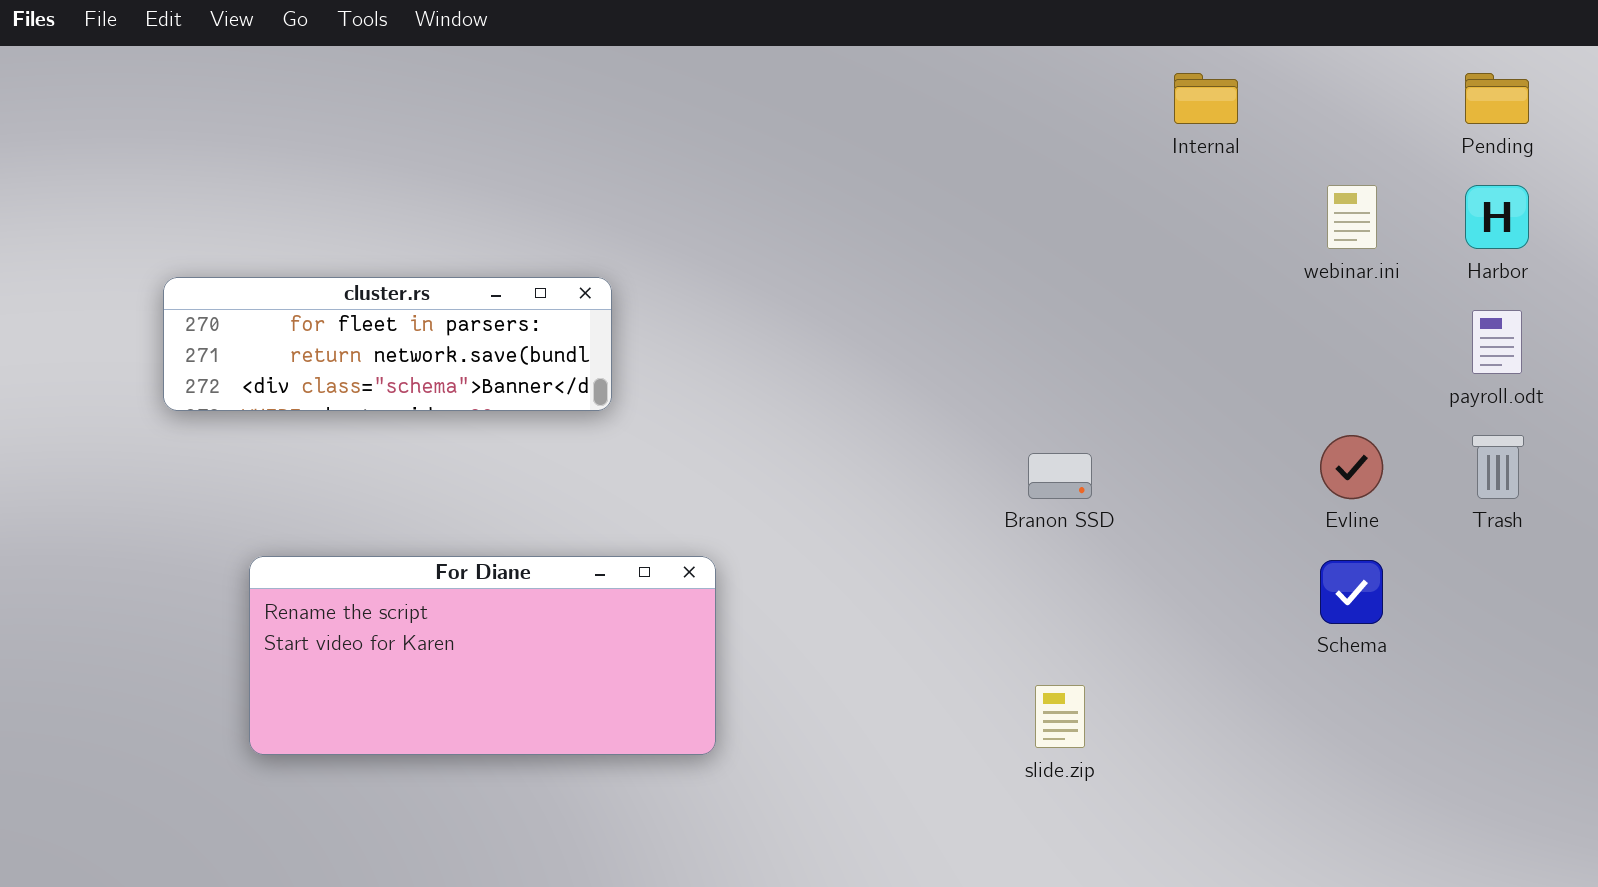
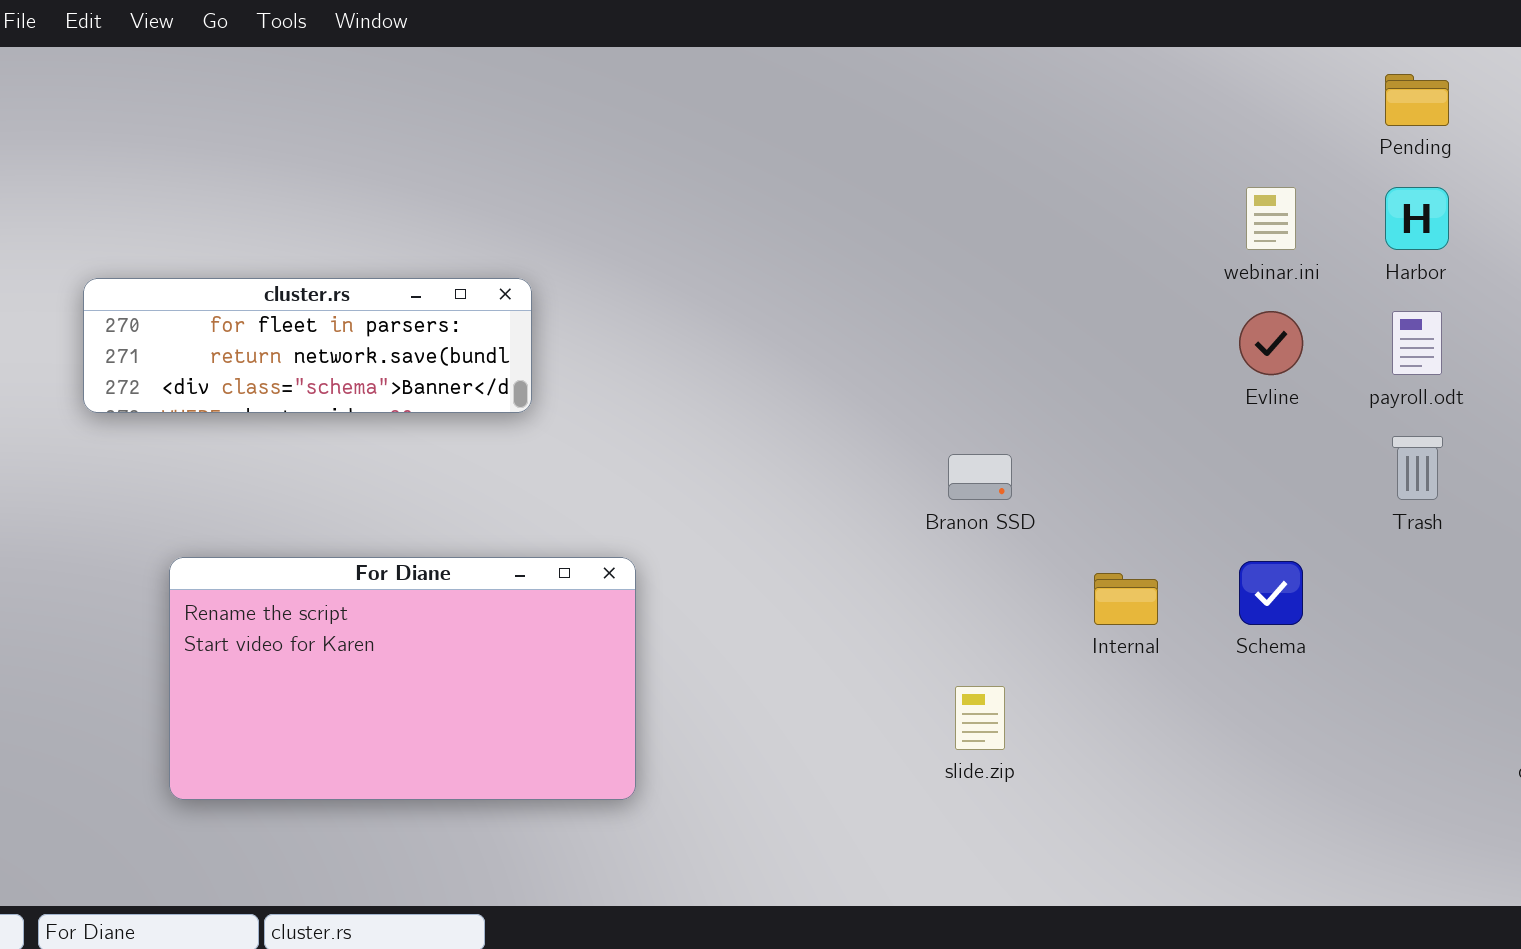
Internal: [1174,73,1238,124] -> [1094,573,1158,625], moved
Evline: [1320,435,1383,499] -> [1239,311,1303,375], moved
For Diane: [249,556,716,755] -> [169,557,636,800], resized

